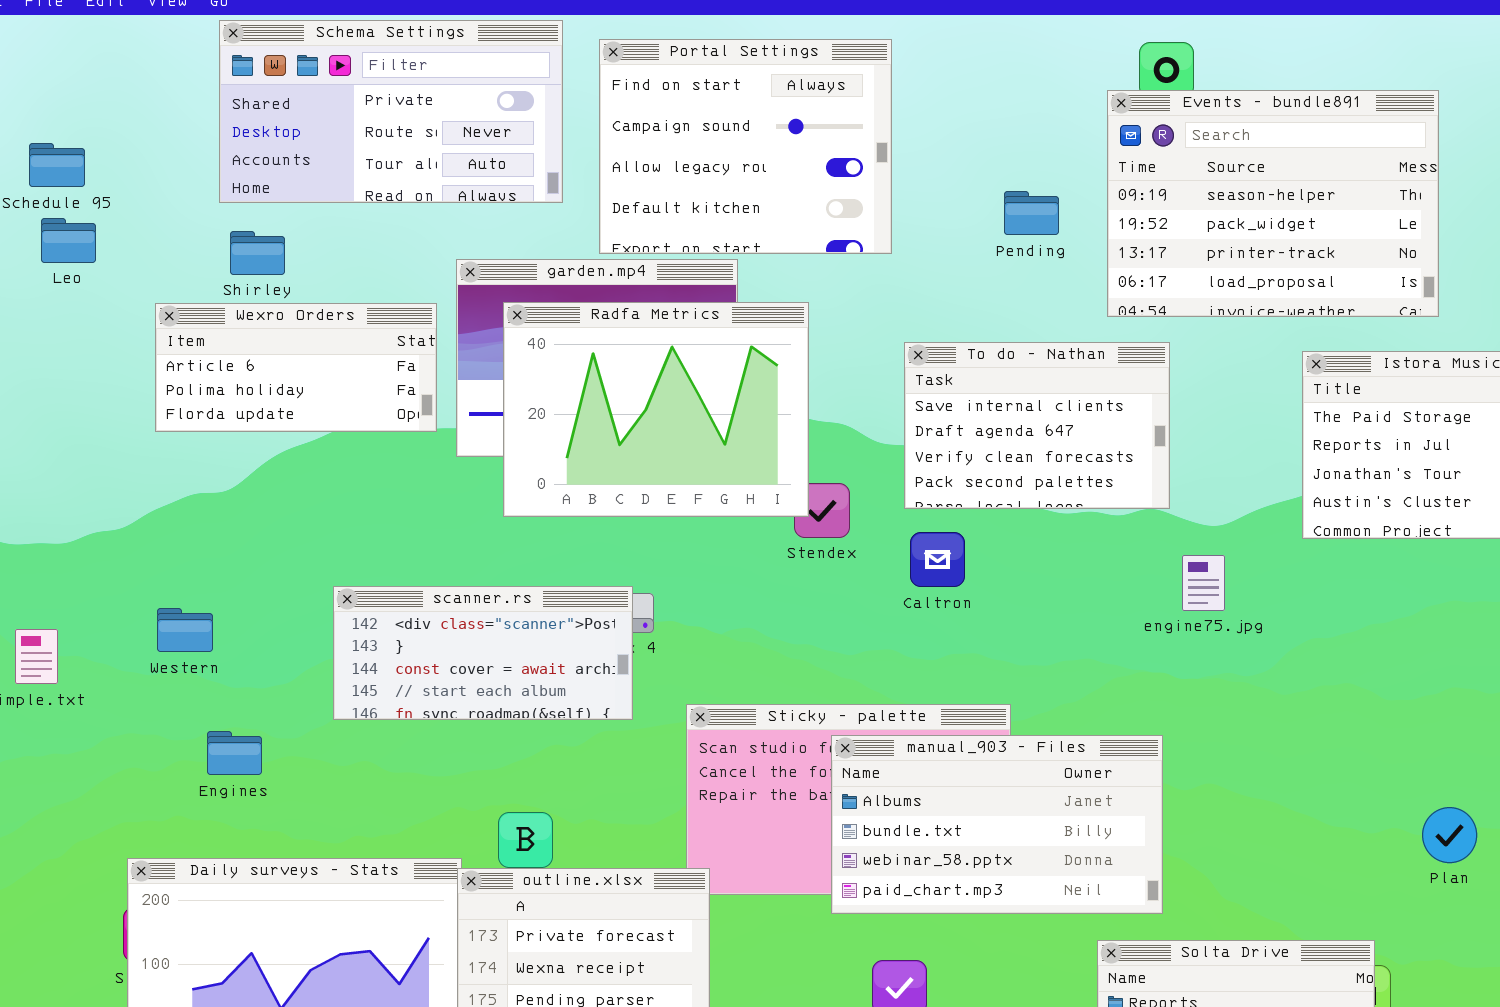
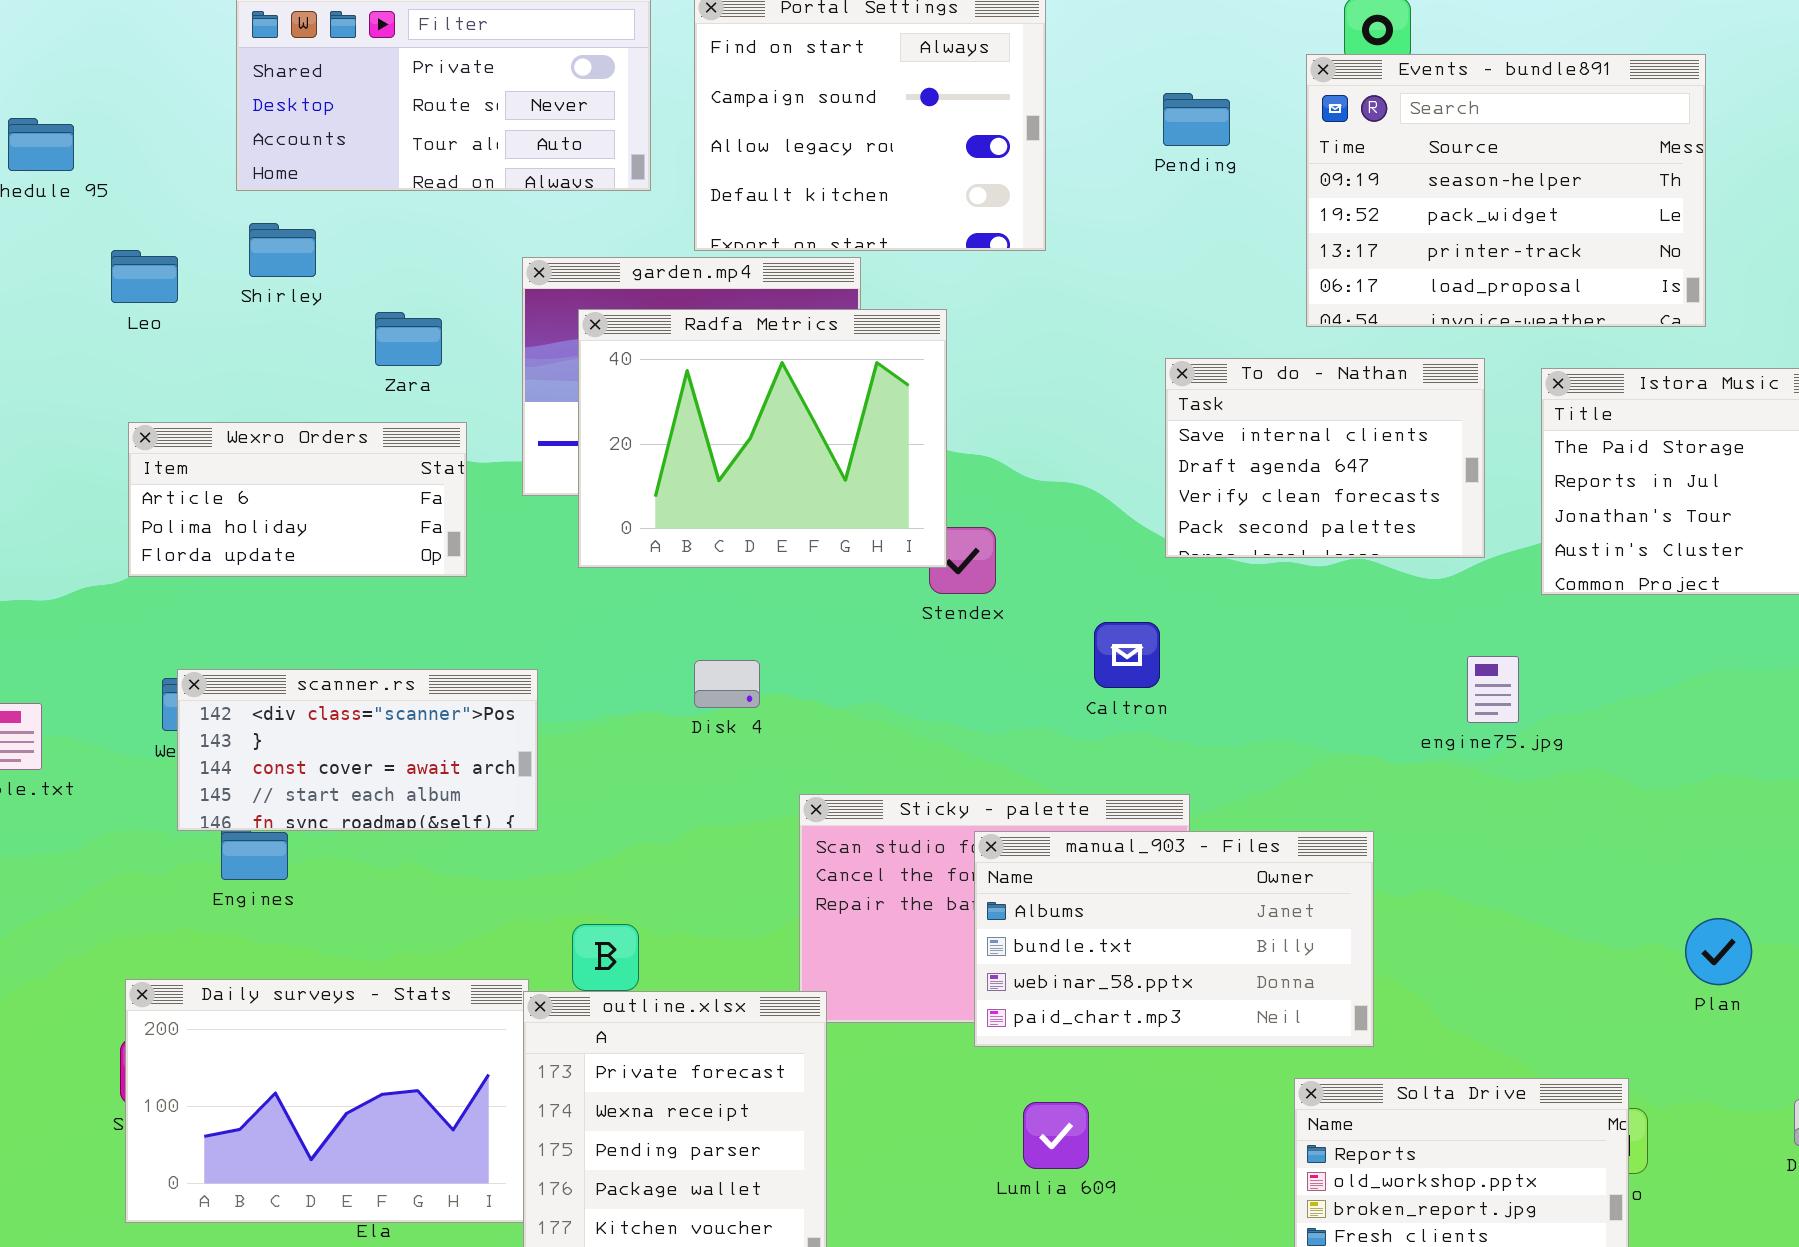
Pending: [1004,191,1059,235] -> [1163,93,1230,146], moved
Leo: [41,218,96,263] -> [111,250,178,303], moved
Wexro Orders: [155,303,437,432] -> [128,422,467,577], moved
To do - Nathan: [904,342,1170,509] -> [1165,358,1485,558], moved
Caltron: [910,532,965,587] -> [1094,622,1160,688], moved
engine75.jpg: [1182,555,1225,611] -> [1467,656,1519,723], moved
scanner.rs: [333,586,633,720] -> [177,669,538,831], moved

